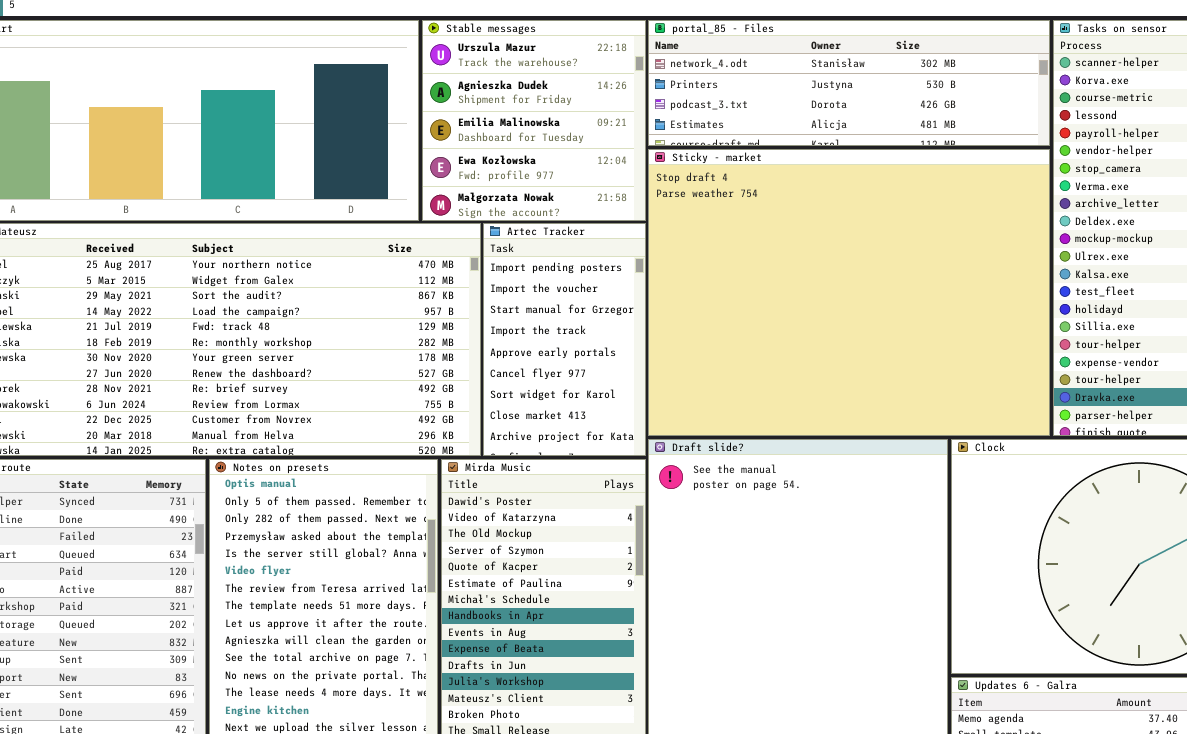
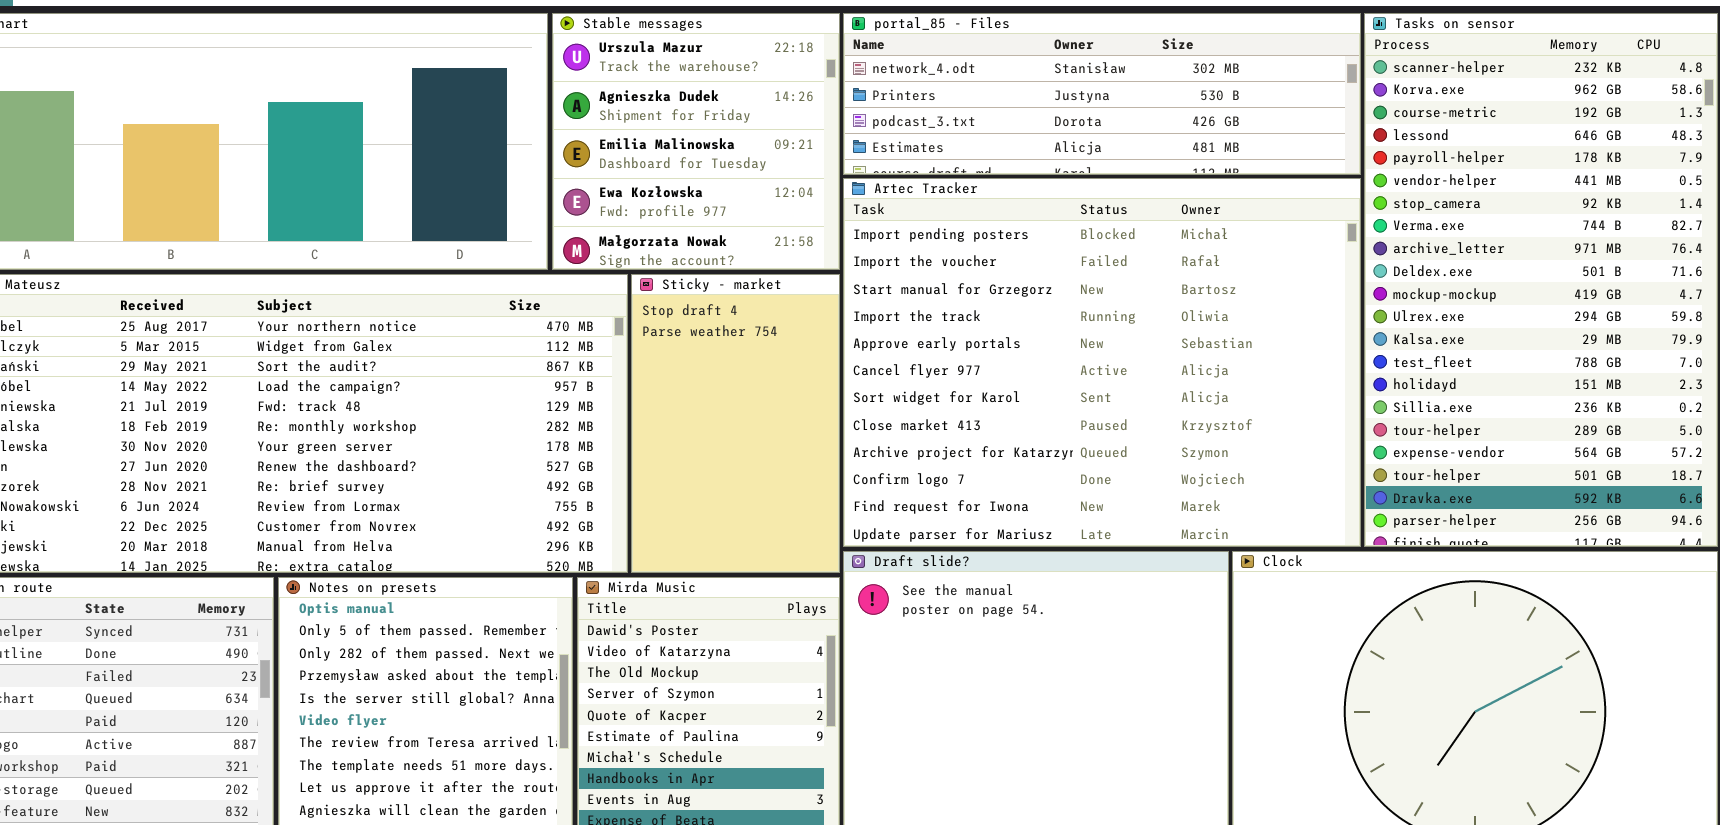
Sticky - market: [648,149,1050,436] -> [631,274,840,573], moved, resized
Artec Tracker: [483,223,646,456] -> [843,178,1361,547], moved, resized

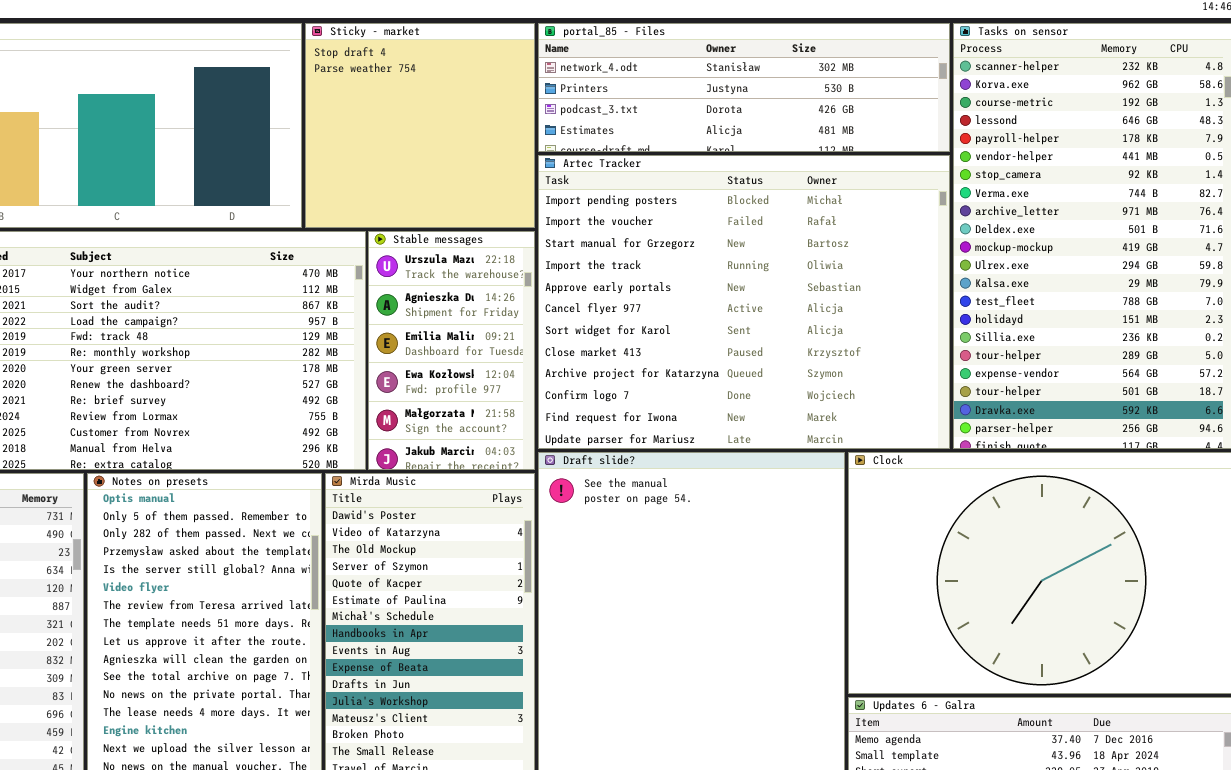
Stable messages: [552,13,840,270] -> [368,231,535,470], moved, resized
Sticky - market: [631,274,840,573] -> [305,23,535,228], moved, resized

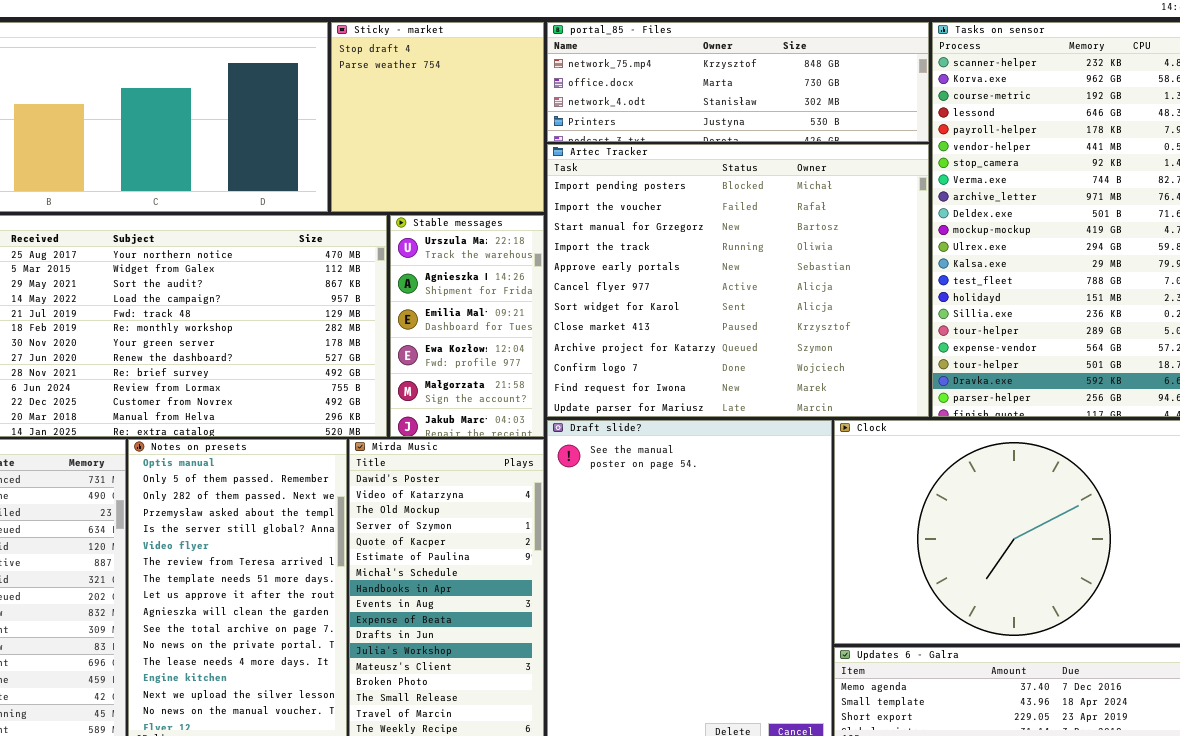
portal_85 - Files: [538,23,950,152] -> [547,22,929,142], scrolled up 2 rows

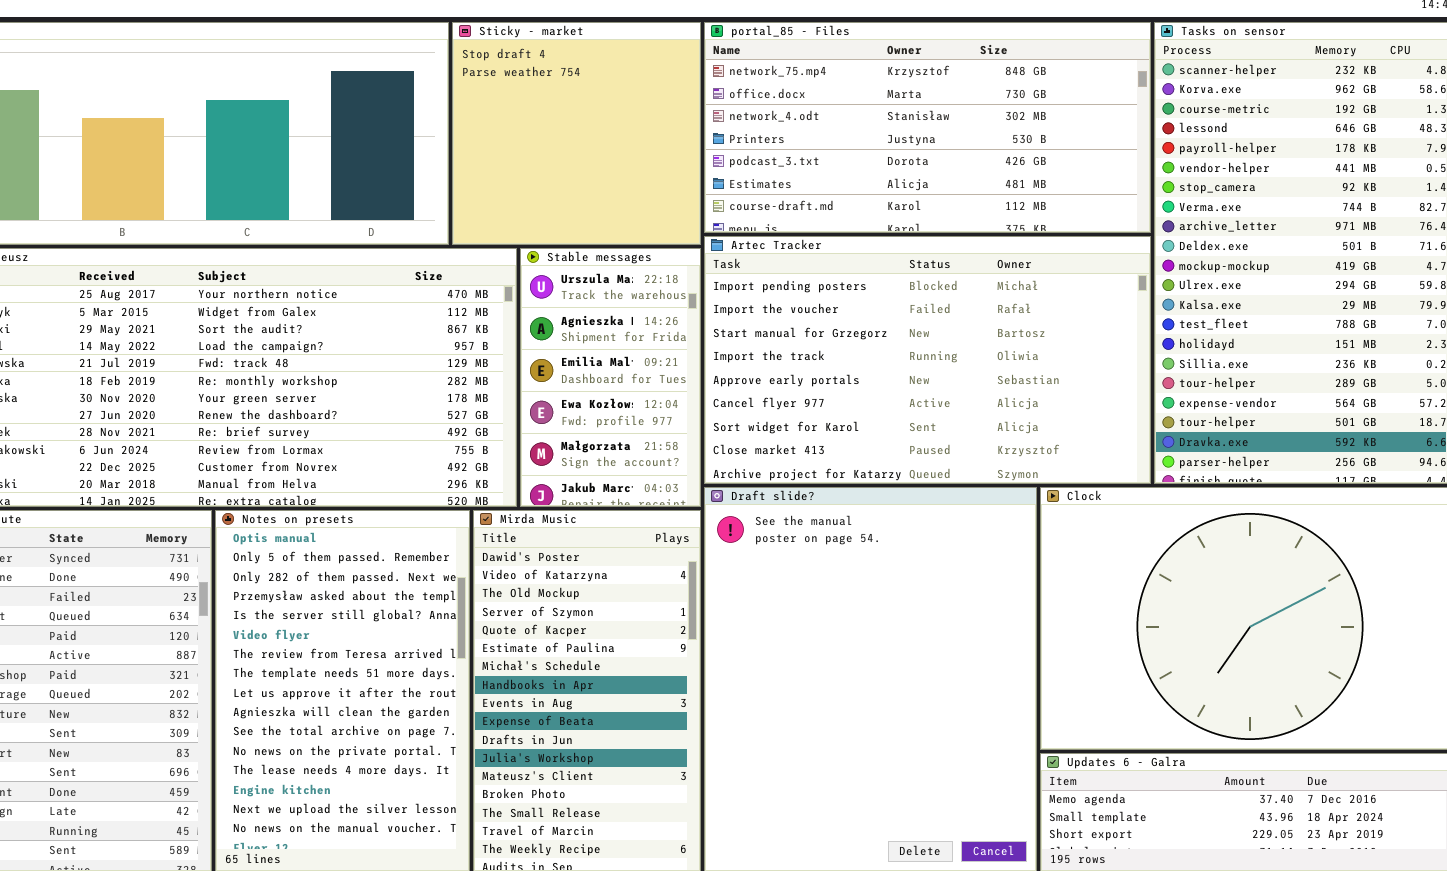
portal_85 - Files: [547,22,929,142] -> [704,22,1151,233], resized
Artec Tracker: [547,144,929,417] -> [704,236,1151,484], resized

